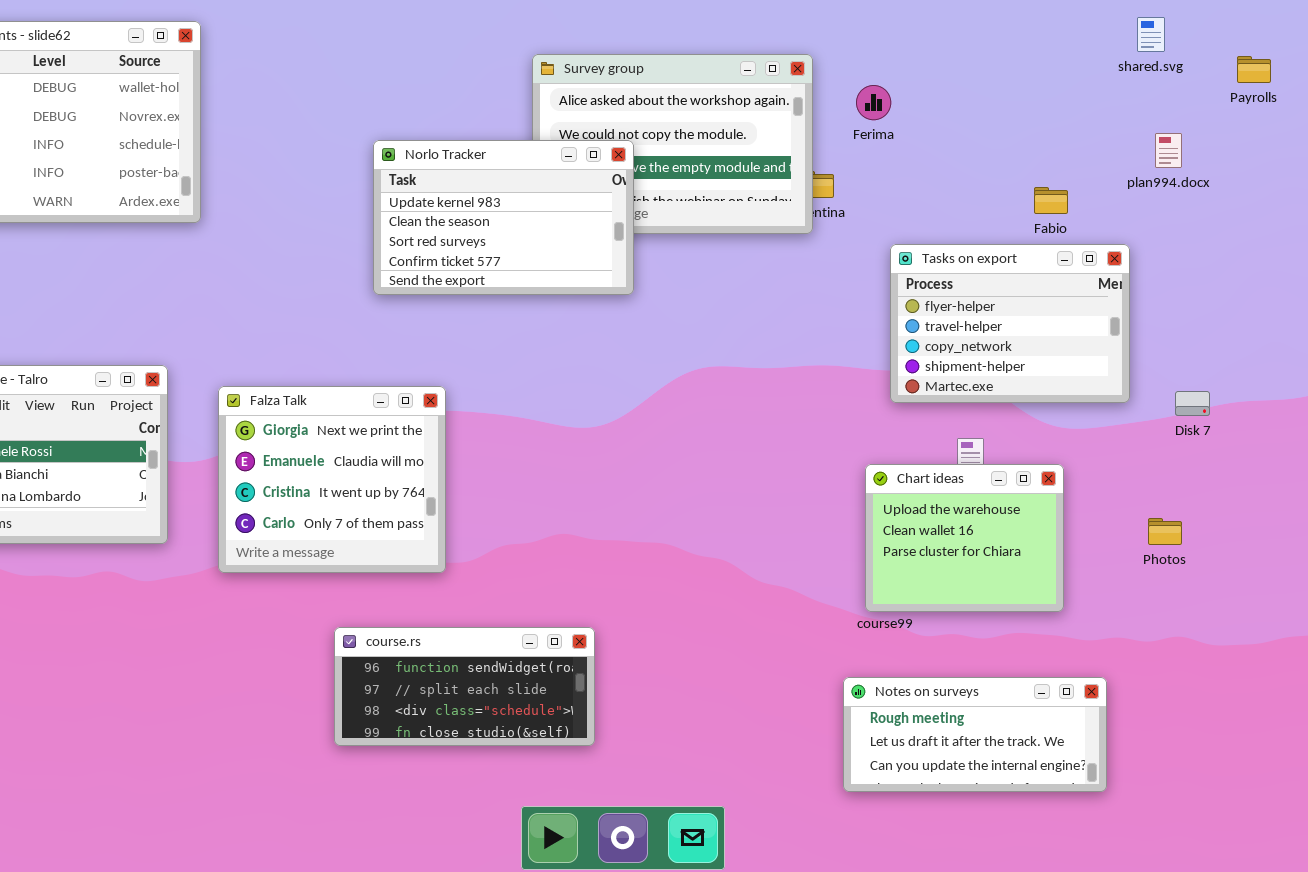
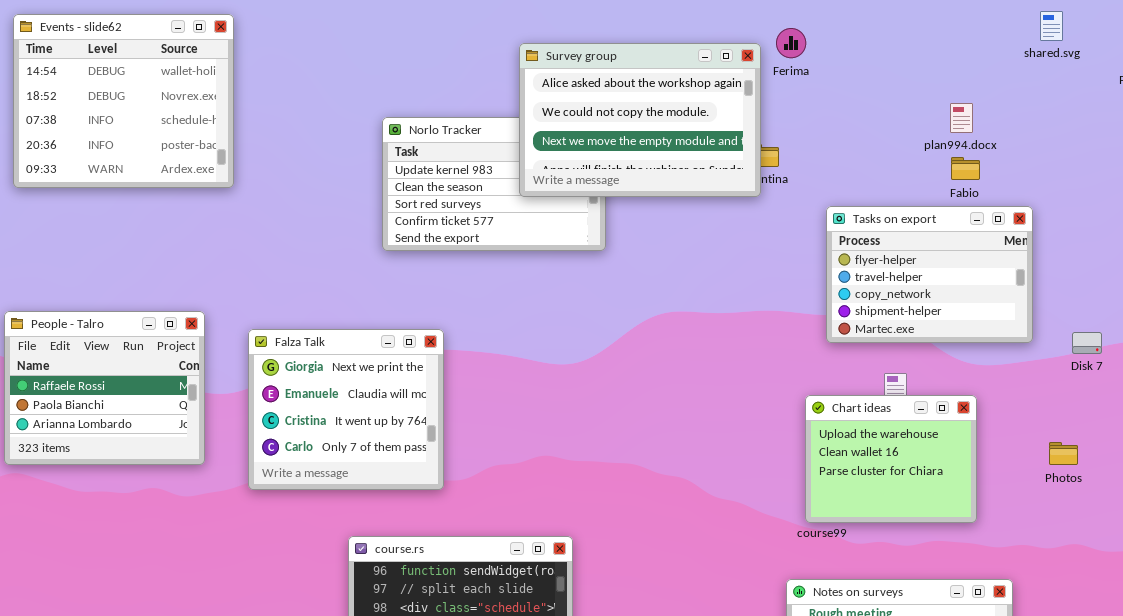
Survey group: [532,54,813,234] -> [519,43,761,197], raised
Ferima: [856,85,891,120] -> [776,28,806,58], moved
plan994.docx: [1155,133,1182,168] -> [950,103,973,133], moved

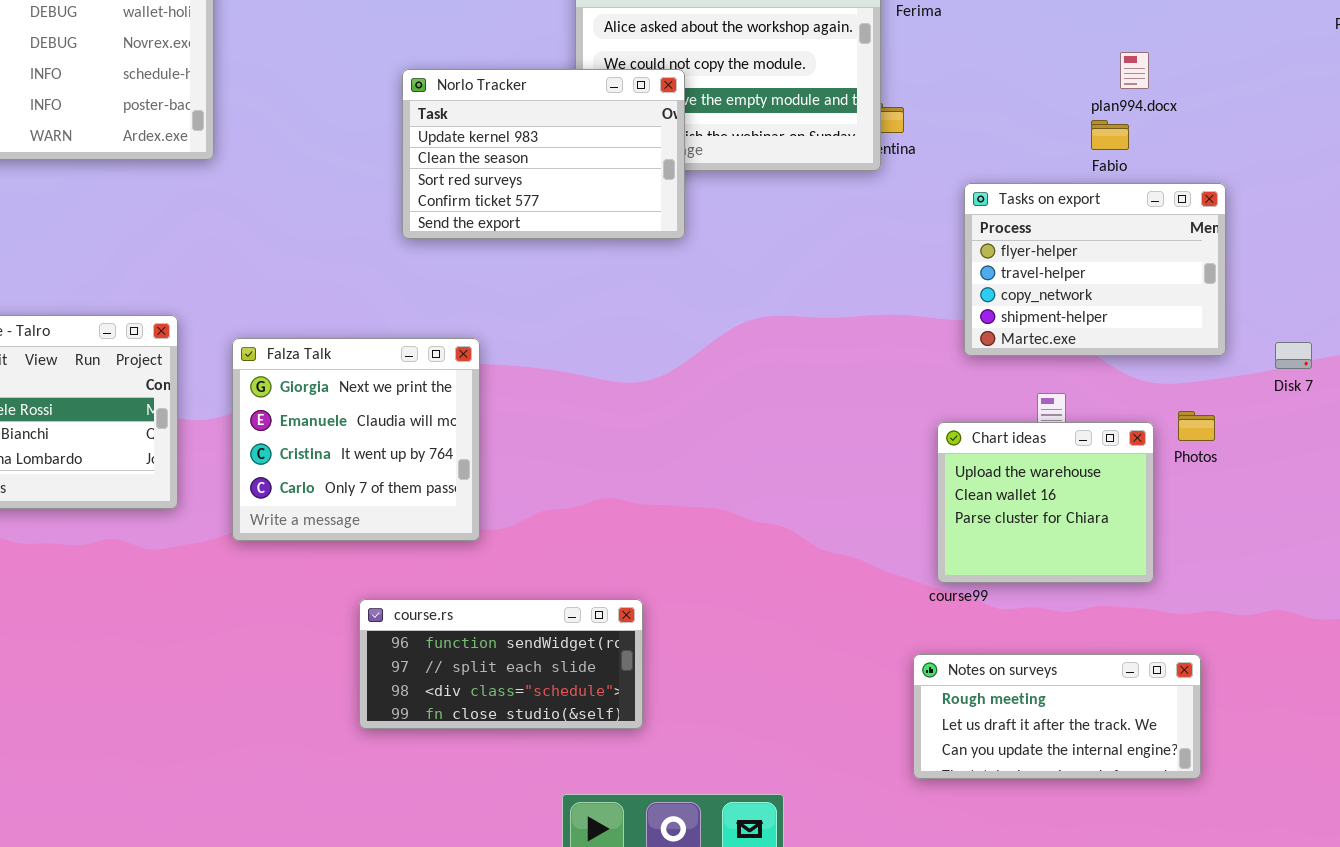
Norlo Tracker: [382,117,606,251] -> [402,69,685,239], raised
Fabio: [951,157,980,180] -> [1091,120,1129,150], moved
Photos: [1049,442,1078,465] -> [1178,411,1215,441], moved

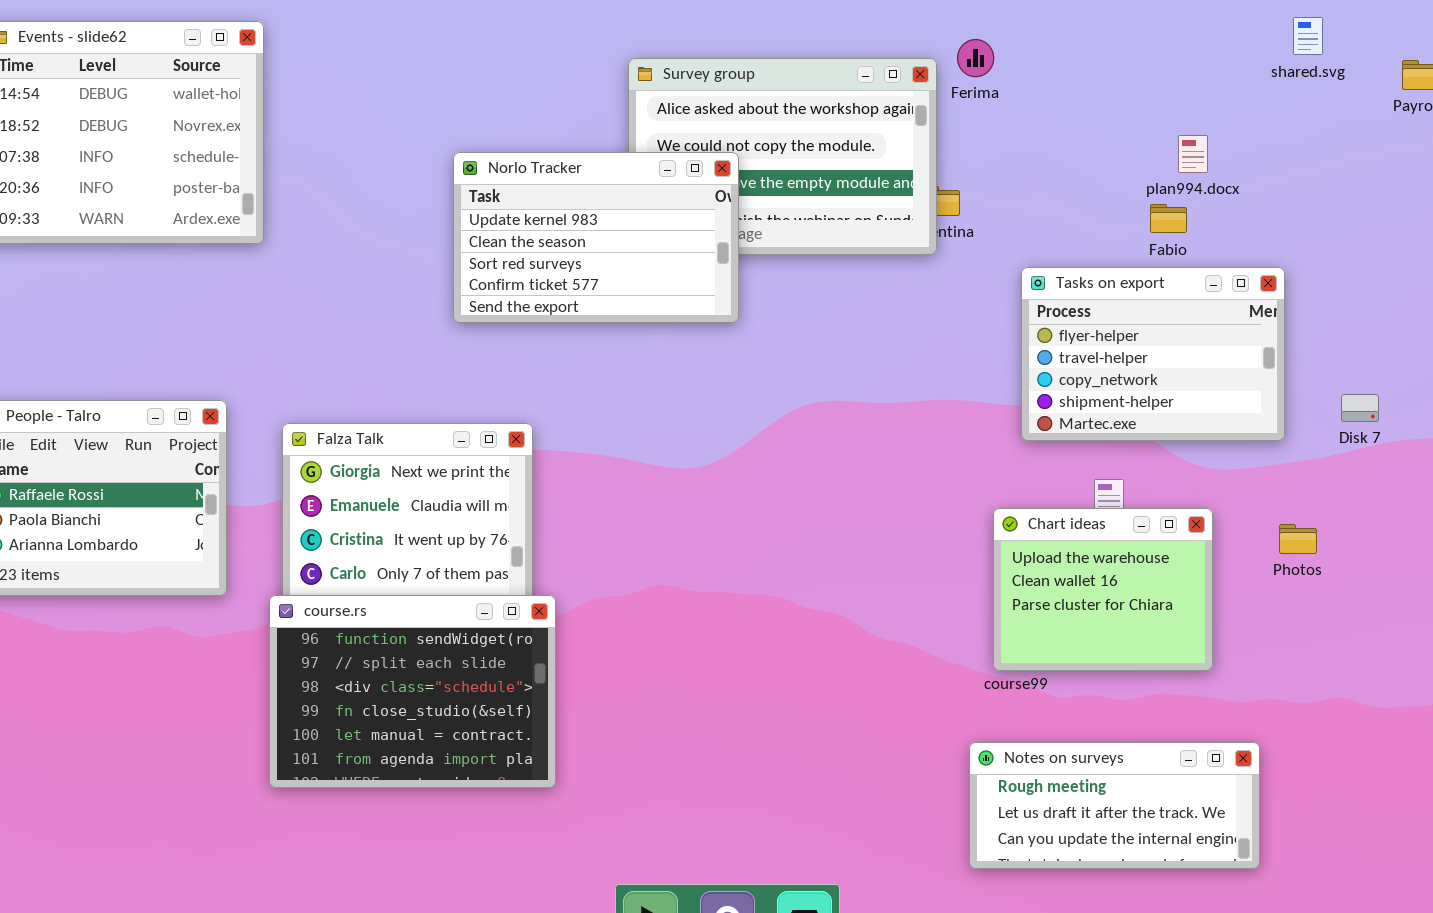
Disk 7: [1275,342,1312,369] -> [1341,394,1379,422], moved
Photos: [1178,411,1215,441] -> [1279,524,1317,554], moved
course.rs: [359,599,643,729] -> [269,595,556,788], moved, resized

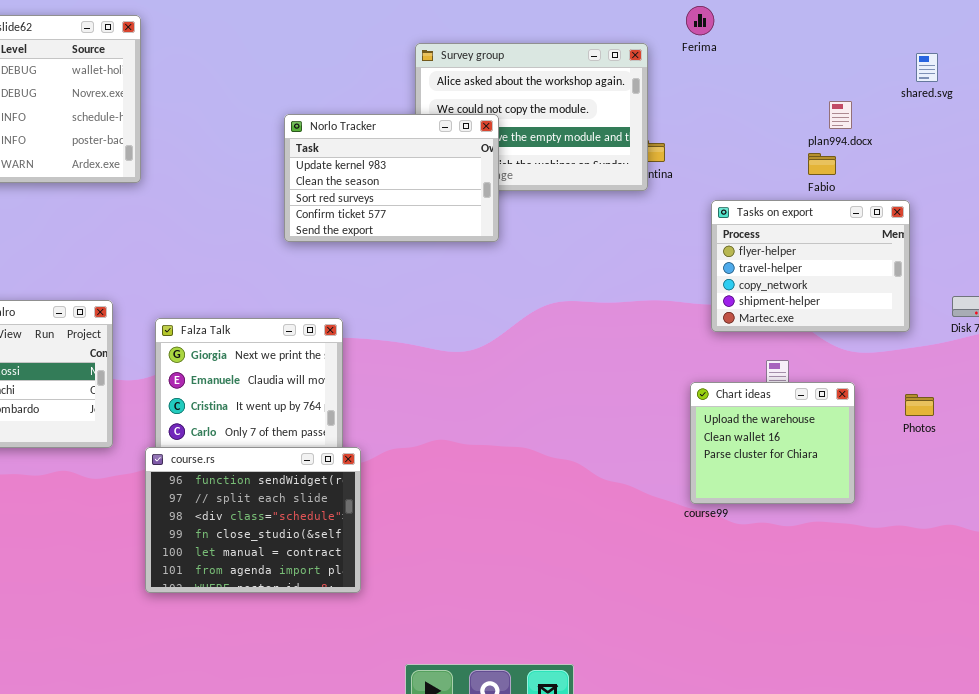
shared.svg: [1293,17,1323,55] -> [916,53,938,82], moved
Ferima: [957,39,994,77] -> [686,6,714,35], moved
Notes on surveys: [969,742,1260,869] -> none, closed

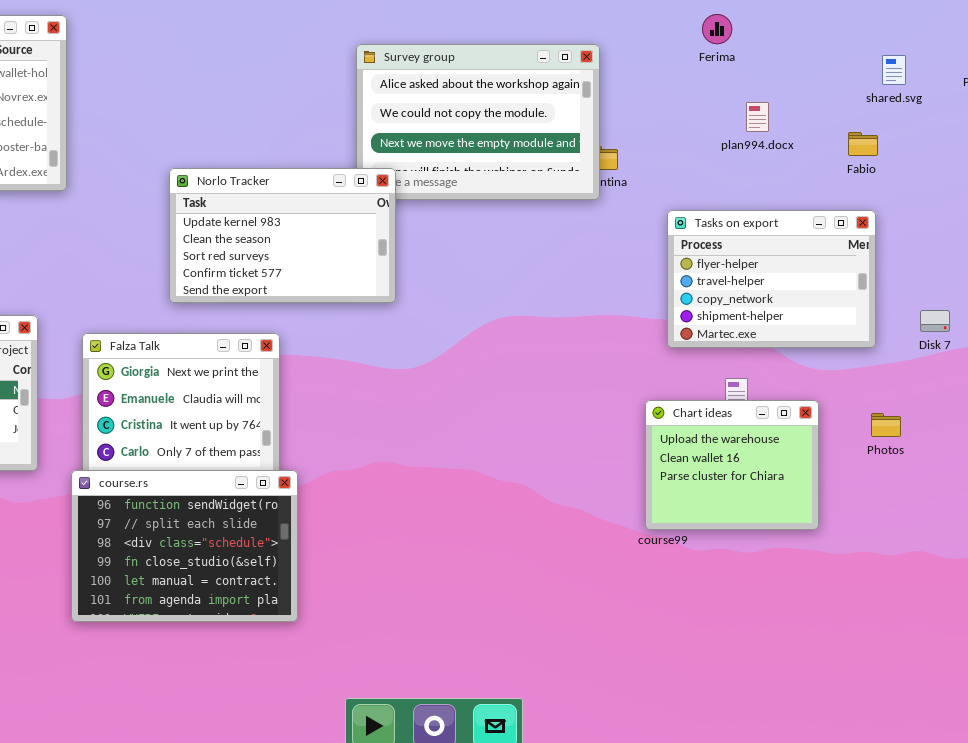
Ferima: [686,6,714,35] -> [702,14,732,44], moved
plan994.docx: [829,101,852,129] -> [746,102,769,132], moved
Norlo Tracker: [284,114,499,242] -> [169,168,396,303], moved
Fabio: [808,153,836,175] -> [848,132,878,156], moved

